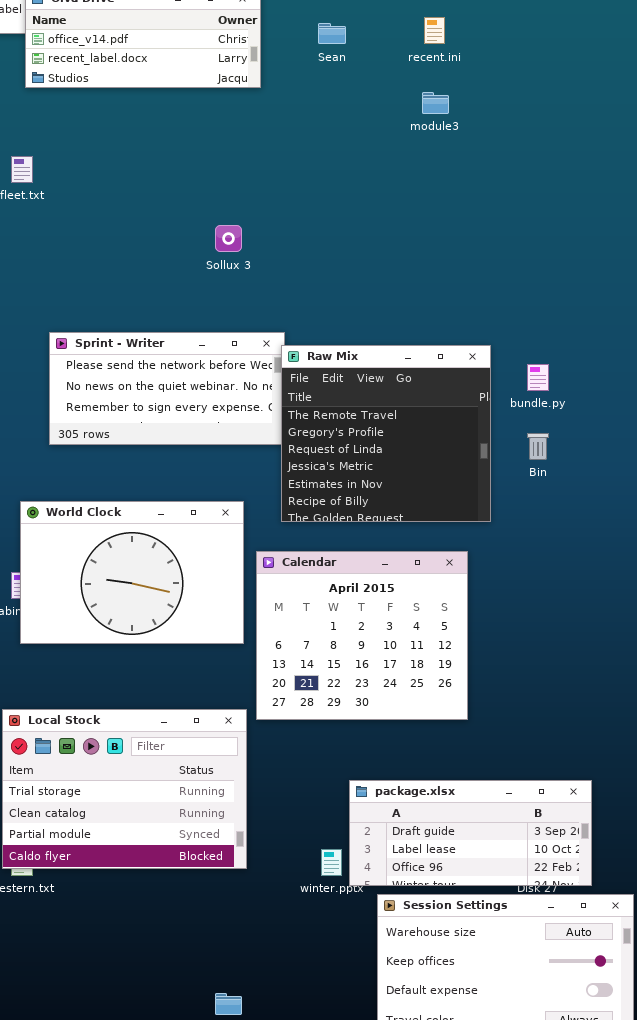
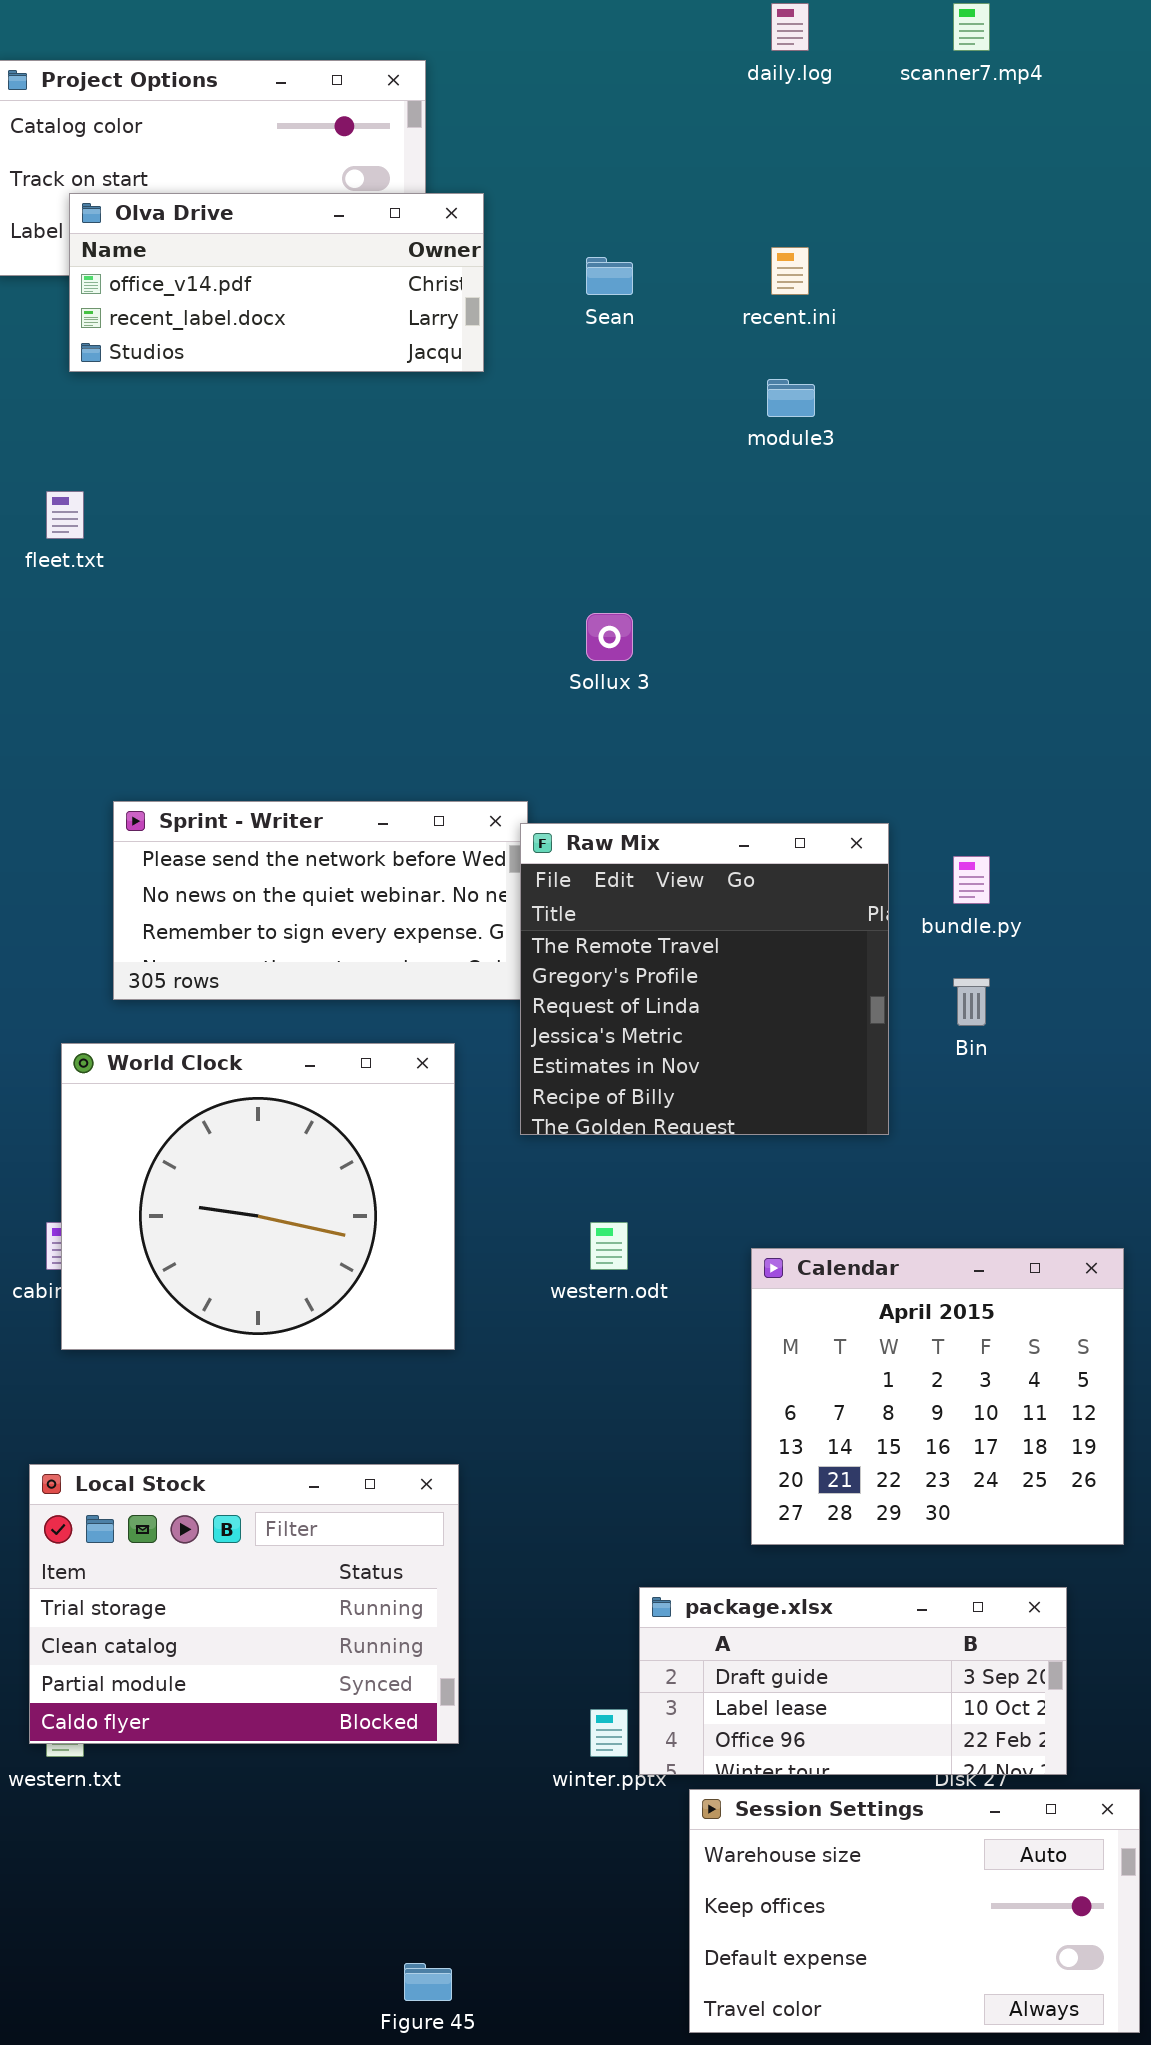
Sollux 3: [215,225,242,252] -> [586,613,633,661], moved
World Clock: [20,501,244,644] -> [61,1043,455,1350], resized
Calendar: [256,551,468,720] -> [751,1248,1124,1545], moved

